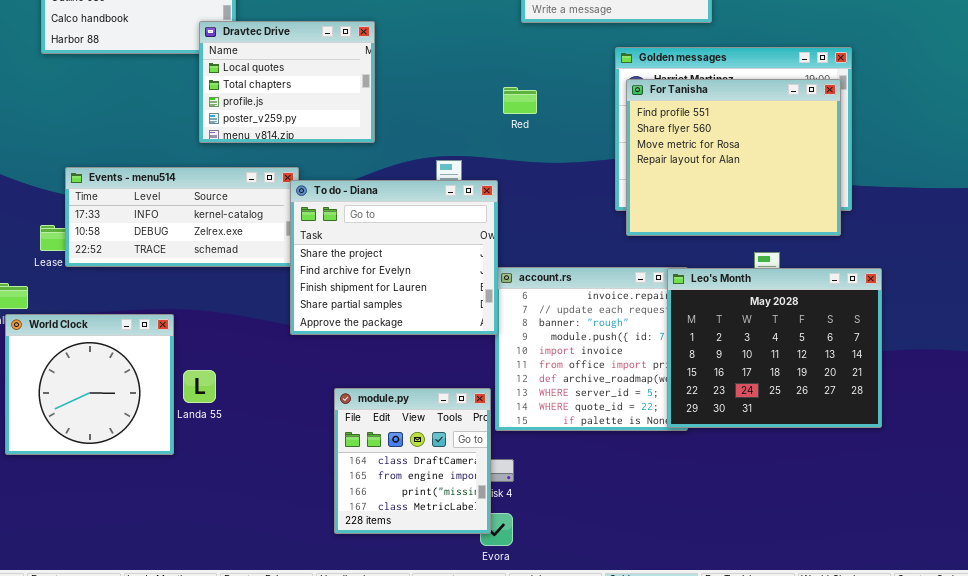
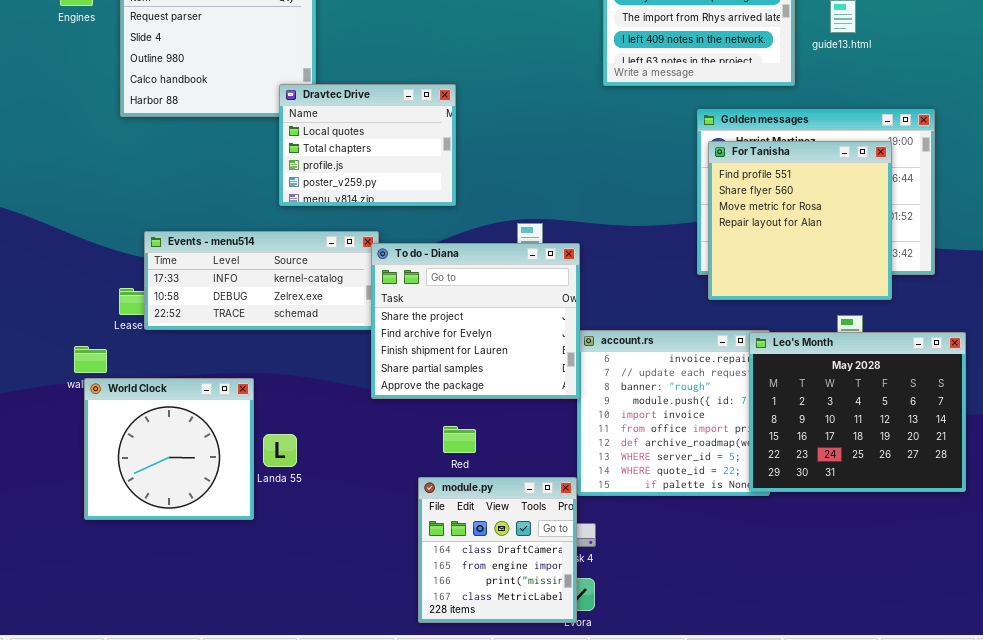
For Tanisha: [626,79,841,236] -> [708,141,892,300], resized
Red: [503,87,537,114] -> [443,426,476,453], moved
module.py: [334,388,491,534] -> [418,477,577,623], moved

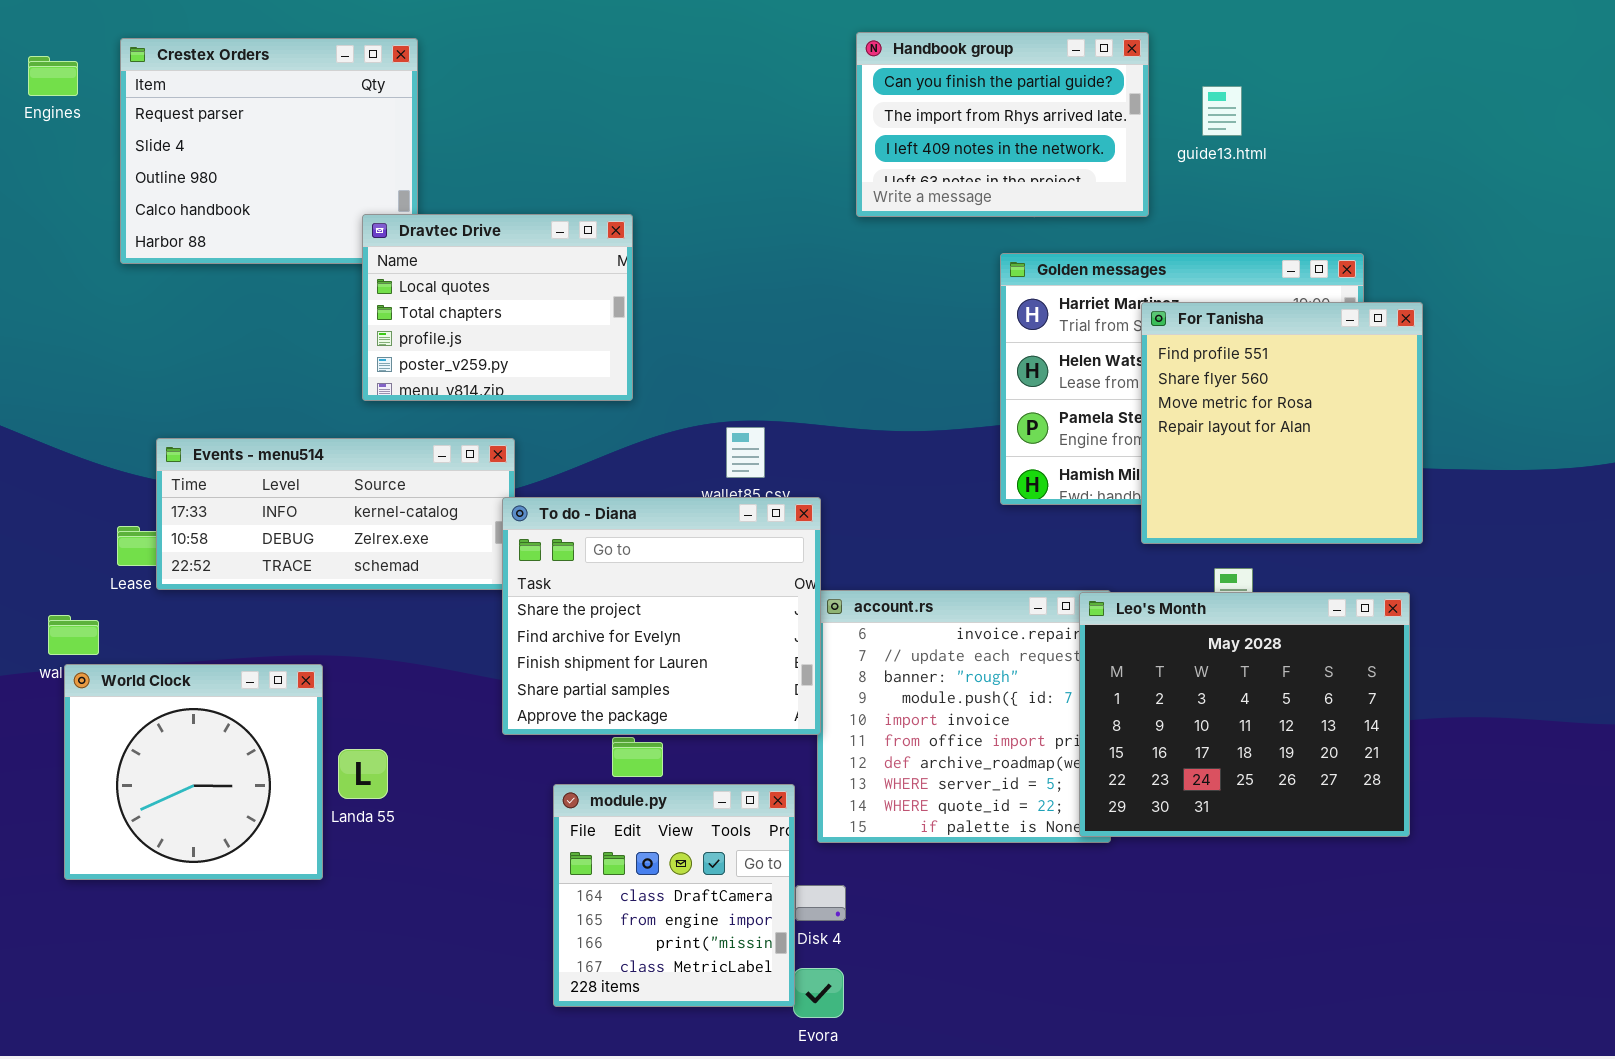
For Tanisha: [708,141,892,300] -> [1141,302,1423,544], moved
To do - Diana: [371,243,580,399] -> [502,497,821,735], moved
module.py: [418,477,577,623] -> [553,784,795,1007], moved

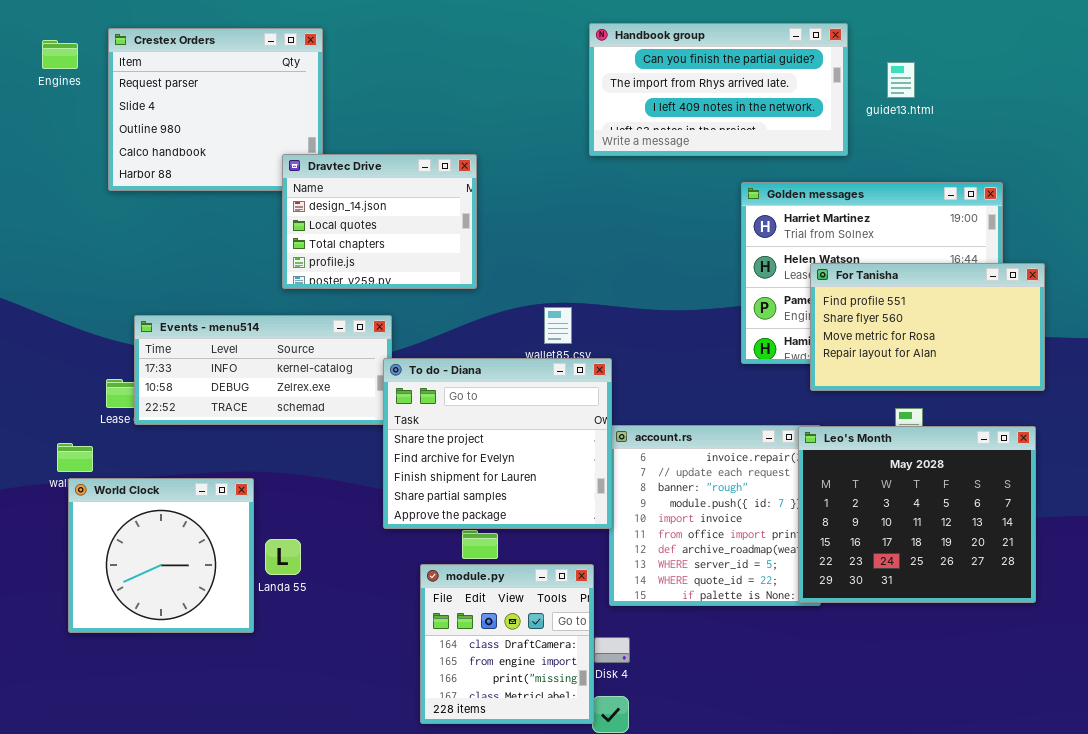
Handbook group: [856,32,1149,217] -> [589,23,848,156], resized
Dravtec Drive: [362,214,633,401] -> [282,154,477,289], scrolled up 1 row
For Tanisha: [1141,302,1423,544] -> [810,263,1045,391], resized

